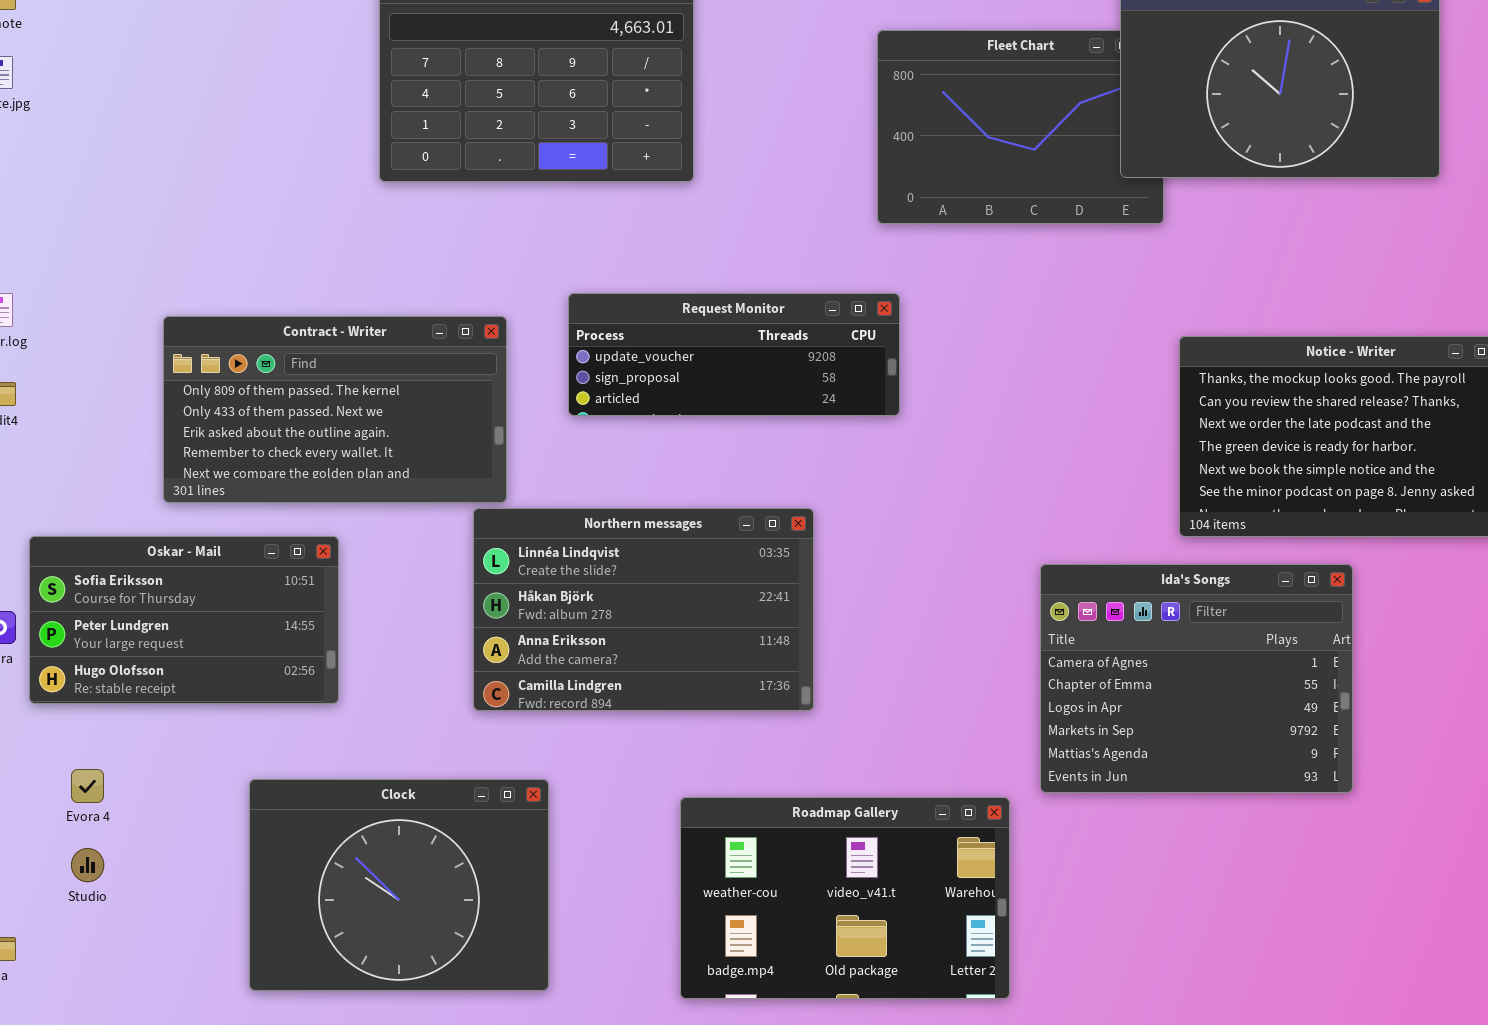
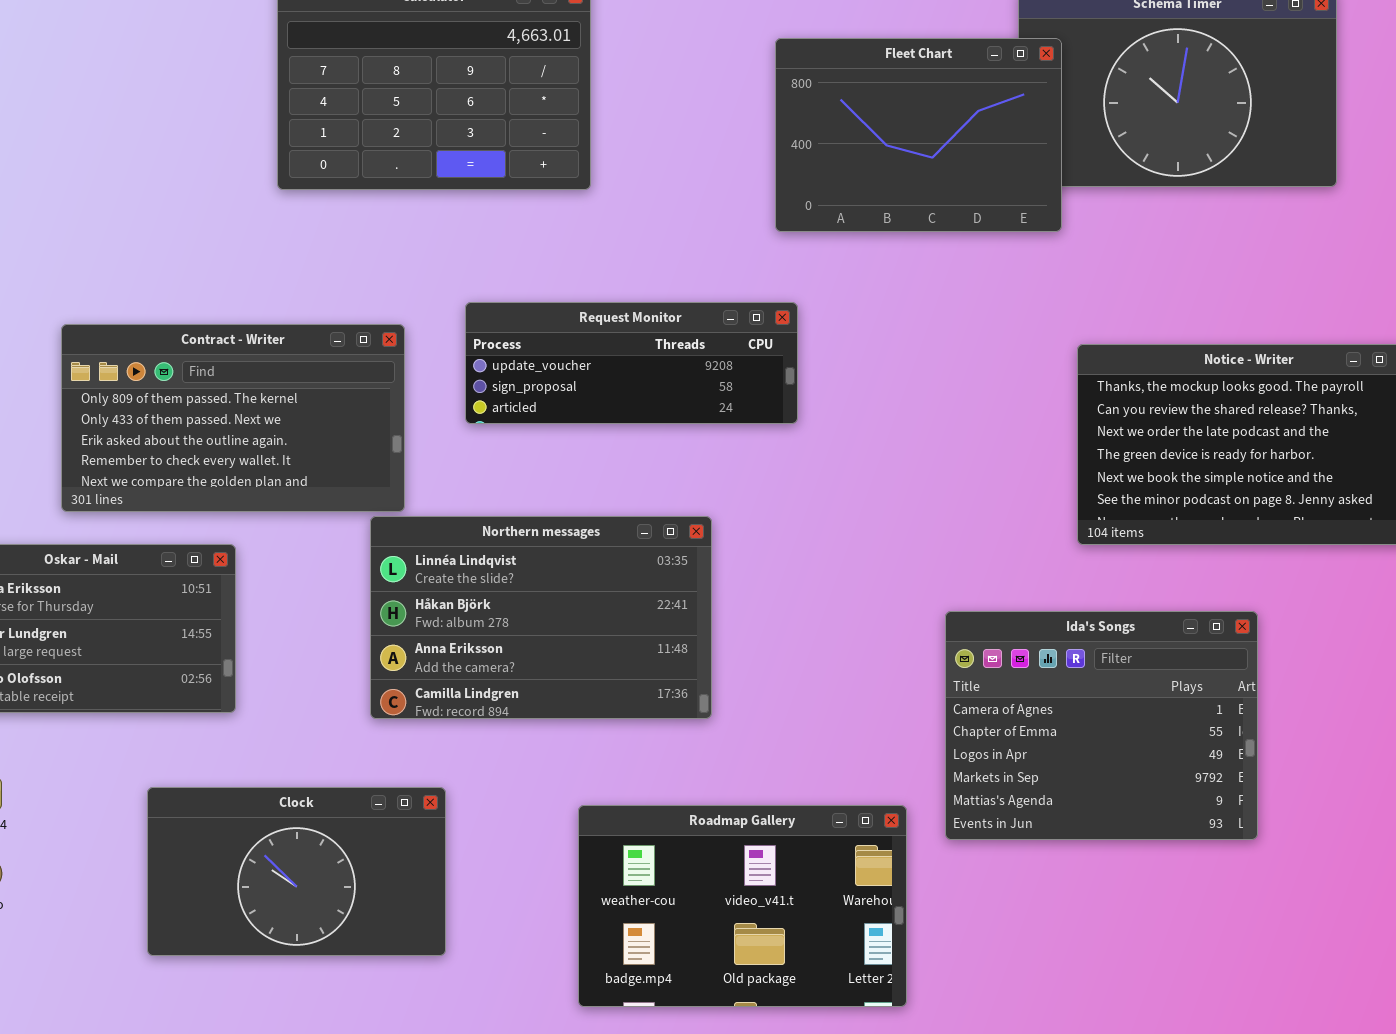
Fleet Chart: [877,30,1164,224] -> [775,38,1062,232], raised
Ida's Songs: [1040,564,1353,793] -> [945,611,1258,840], moved
Clock: [249,779,549,991] -> [147,787,446,956], resized

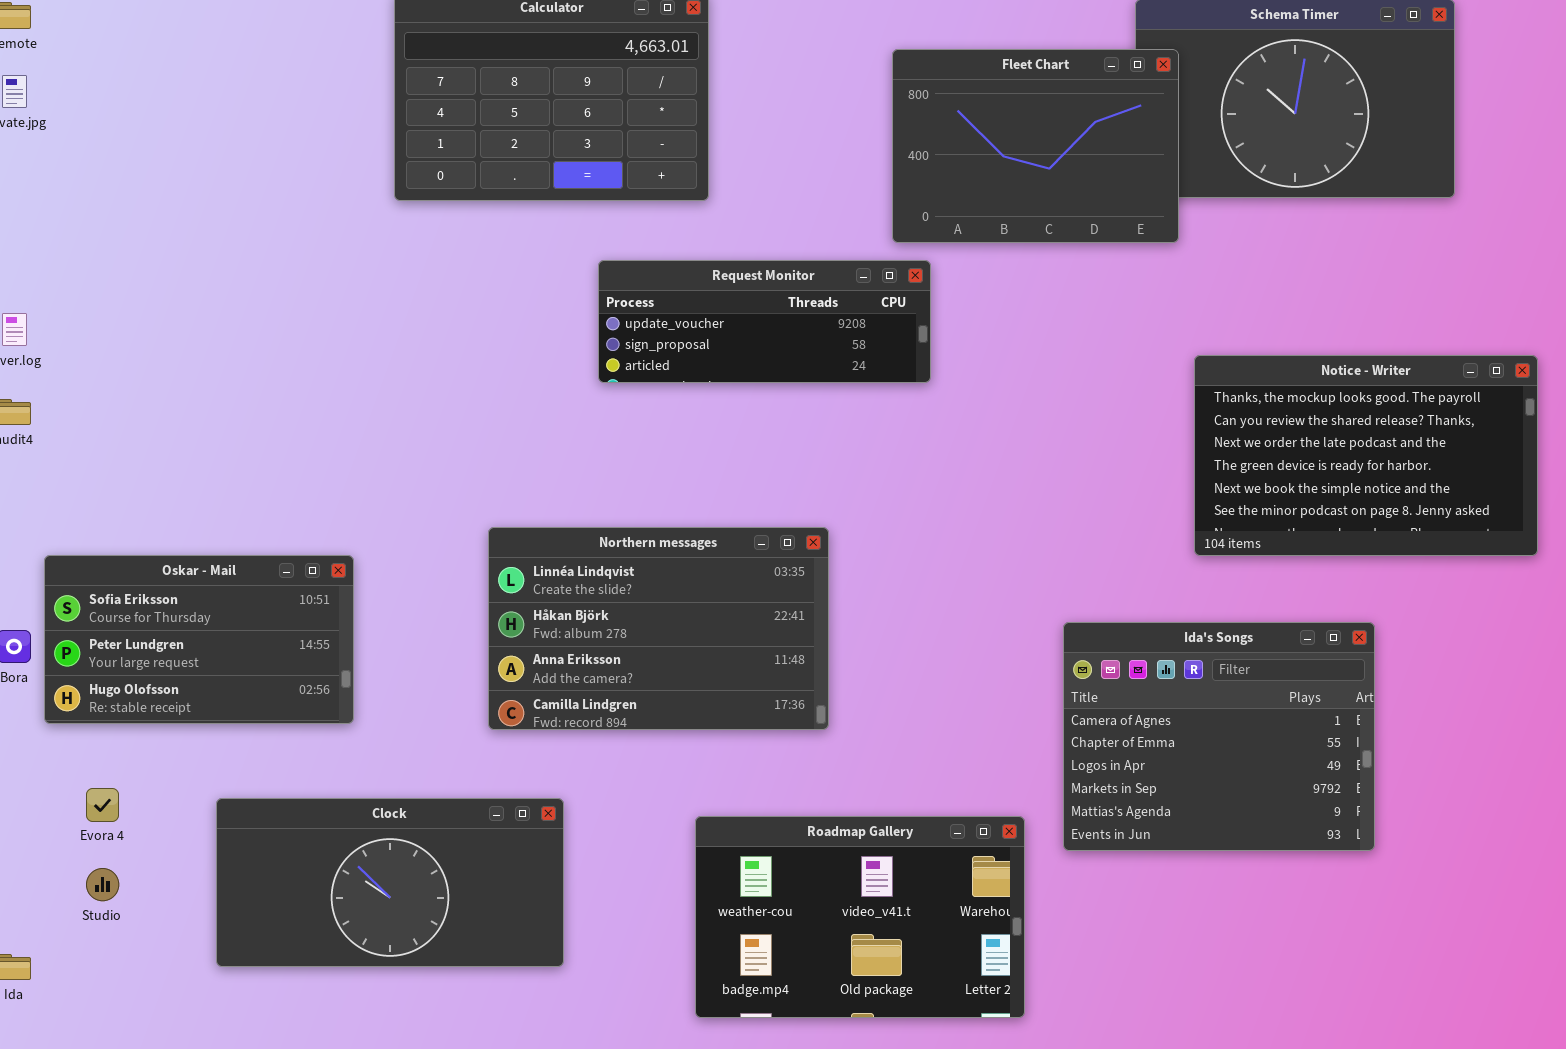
Request Monitor: [465,302,798,424] -> [598,260,931,383], moved
Contract - Writer: [61,324,405,512] -> none, closed
Clock: [147,787,446,956] -> [216,798,564,967], resized

